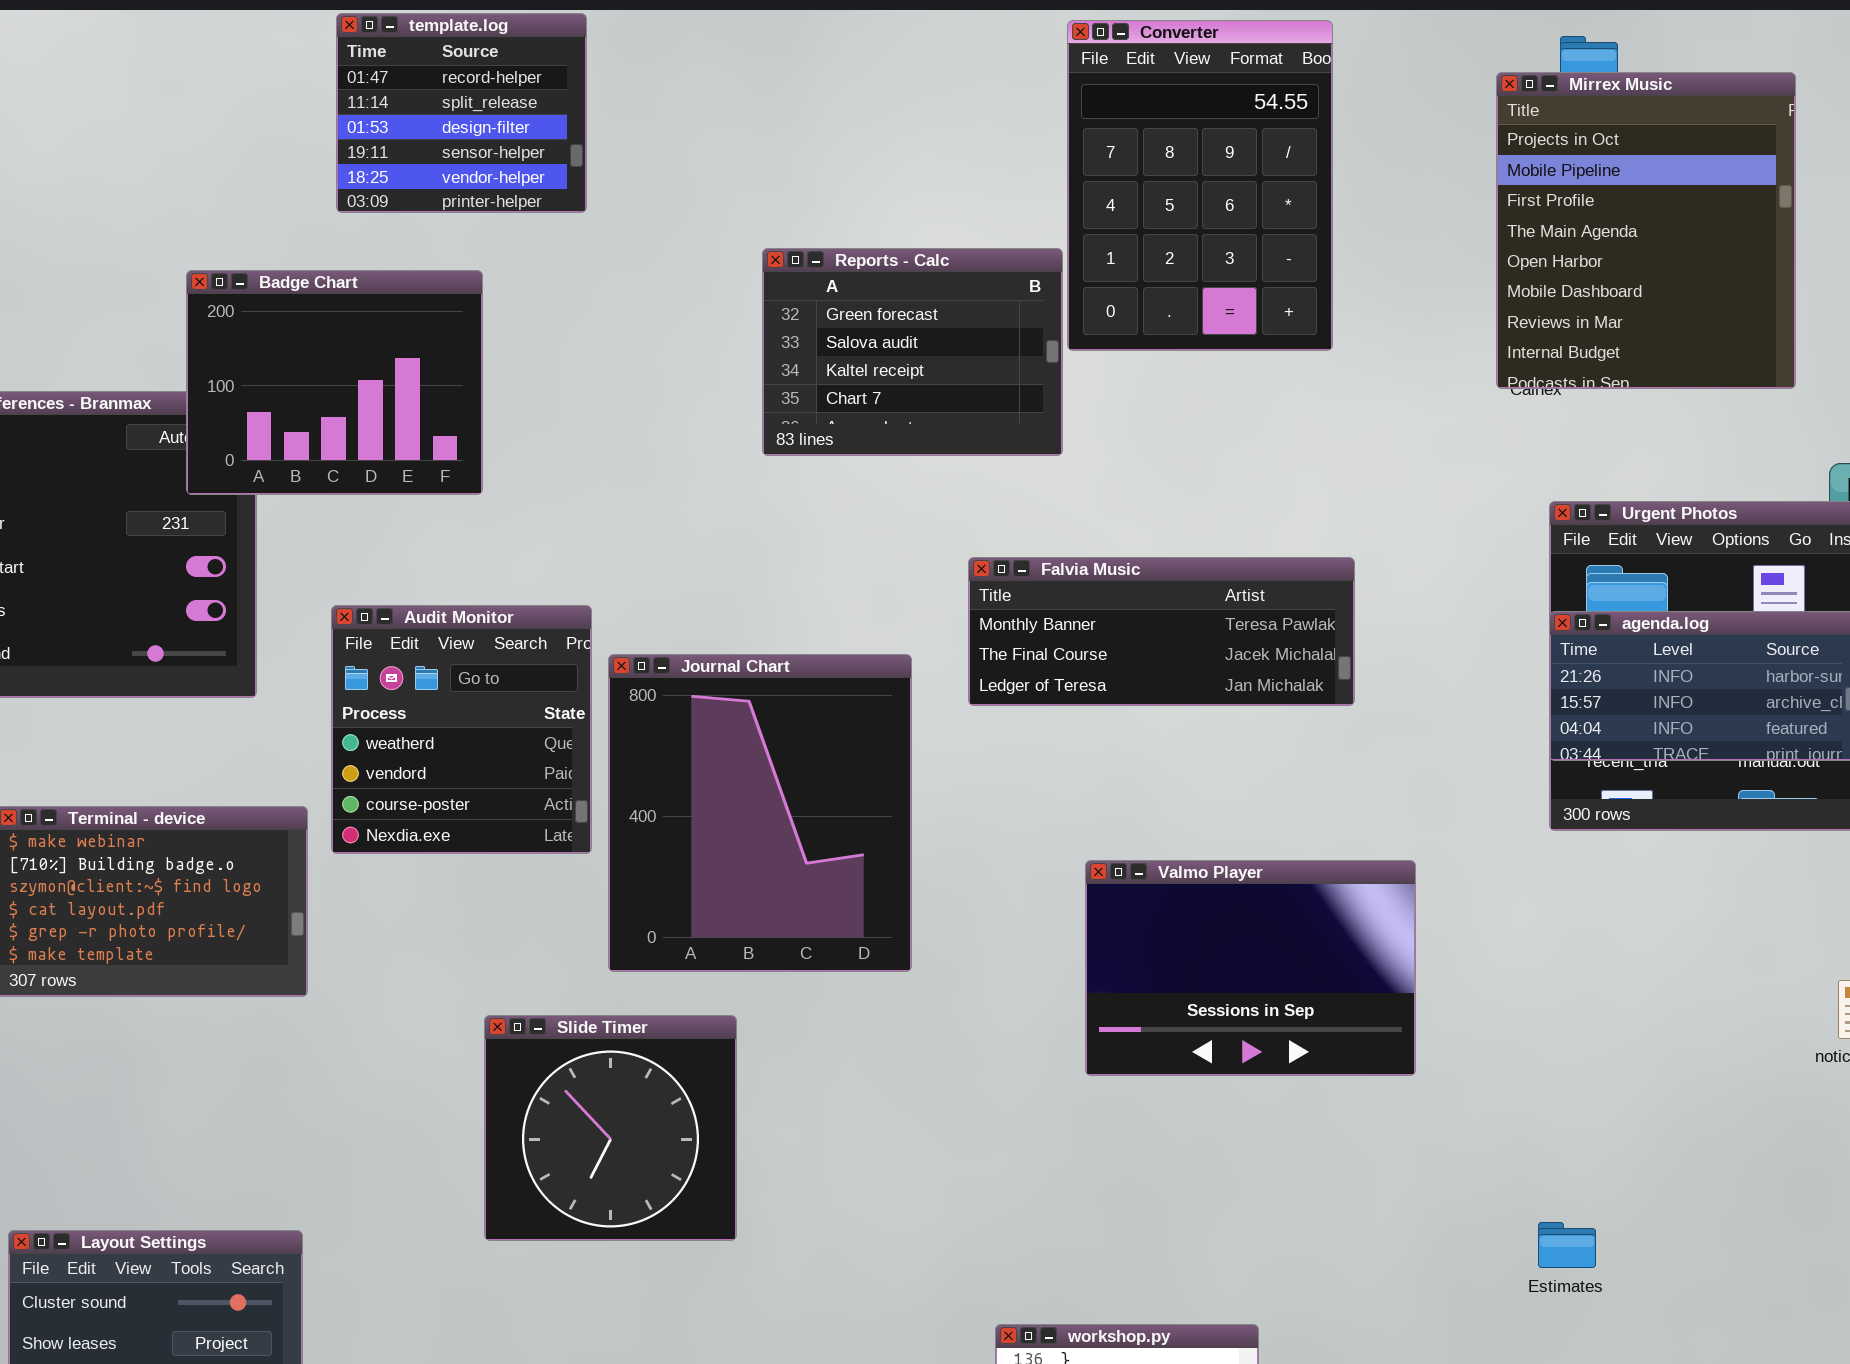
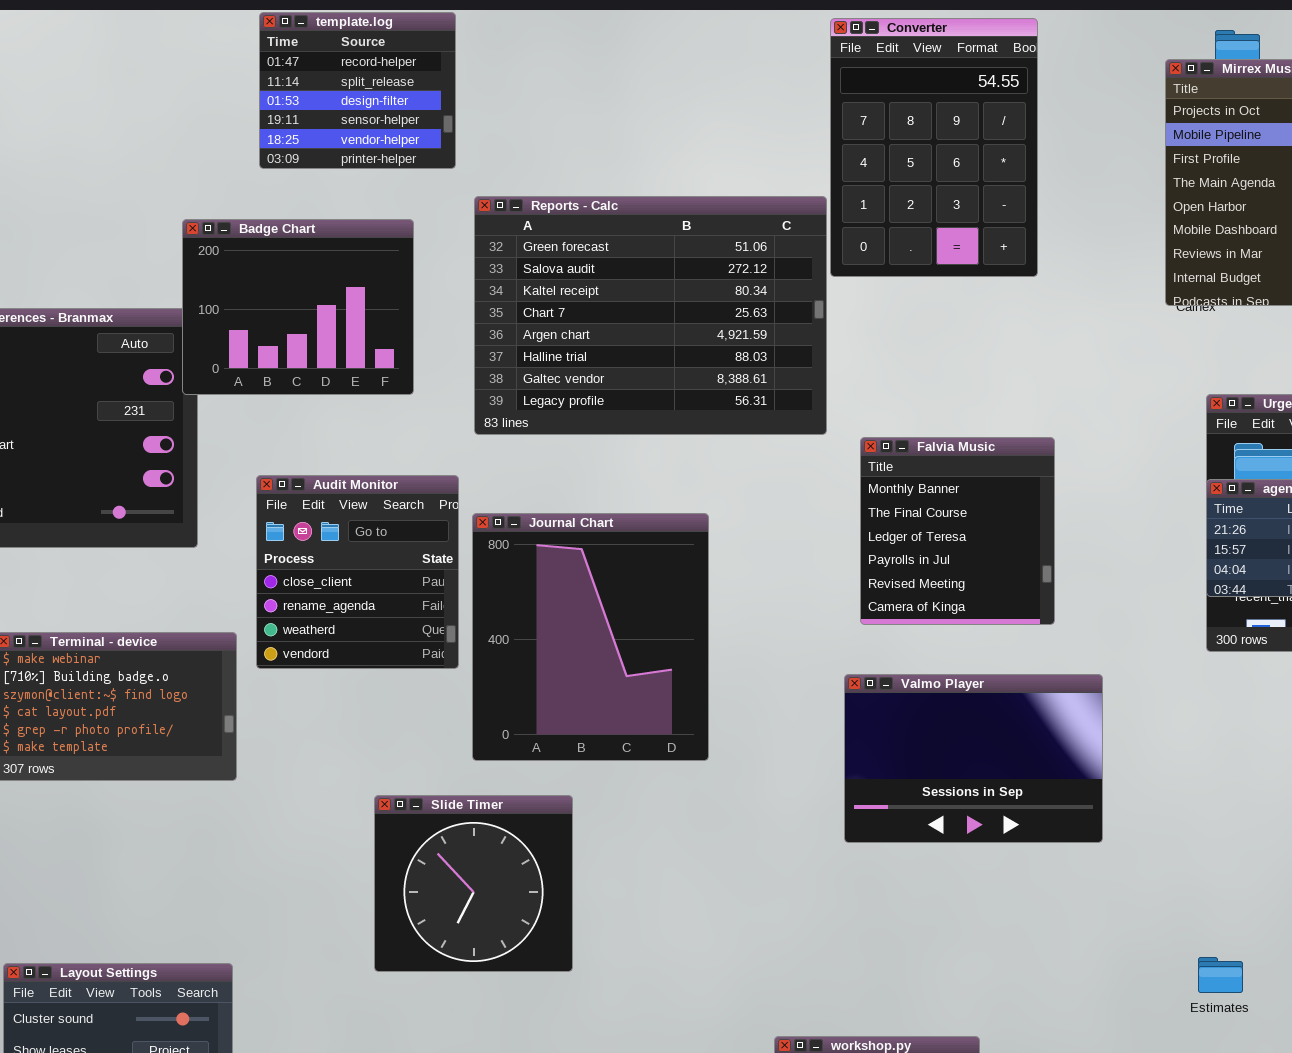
Reports - Calc: [762,248,1063,456] -> [474,196,827,435], resized
Badge Chart: [186,270,483,495] -> [182,219,414,395], moved
Falvia Music: [968,557,1355,706] -> [860,437,1055,625], resized
Audit Monitor: [331,605,592,854] -> [256,475,459,669], scrolled up 2 rows

